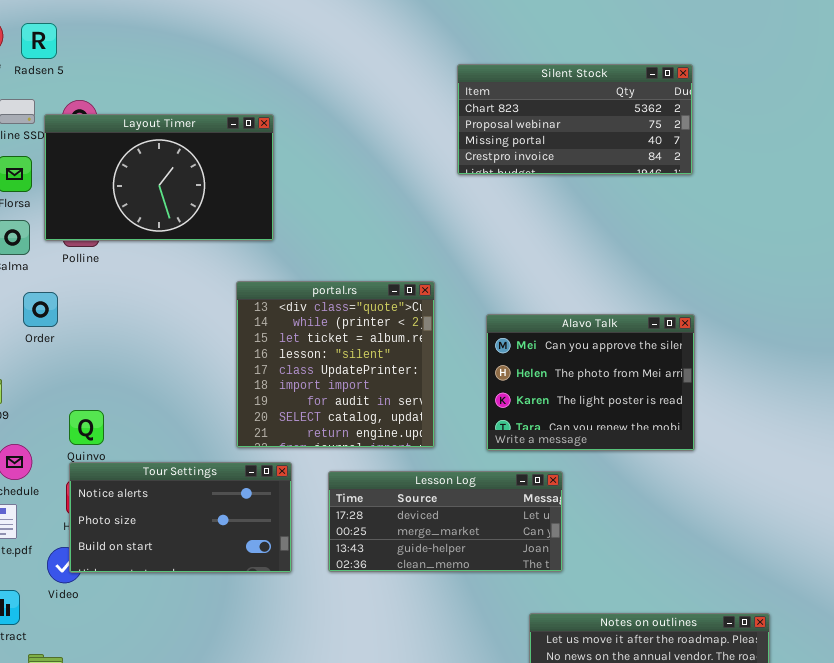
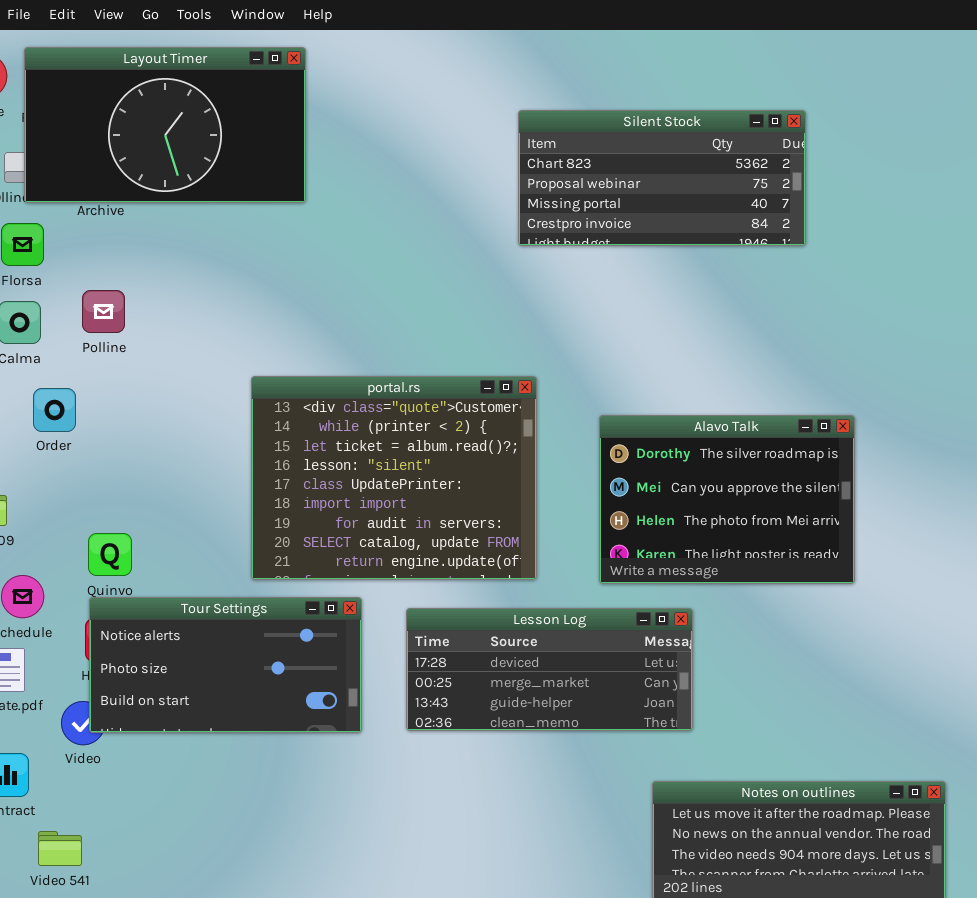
Silent Stock: [457,64,693,175] -> [518,110,806,246], moved
Layout Timer: [44,114,274,241] -> [24,47,306,203], moved
portal.rs: [236,281,435,448] -> [251,376,537,580], resized
Alavo Talk: [486,314,695,451] -> [599,415,855,584], scrolled up 1 row

